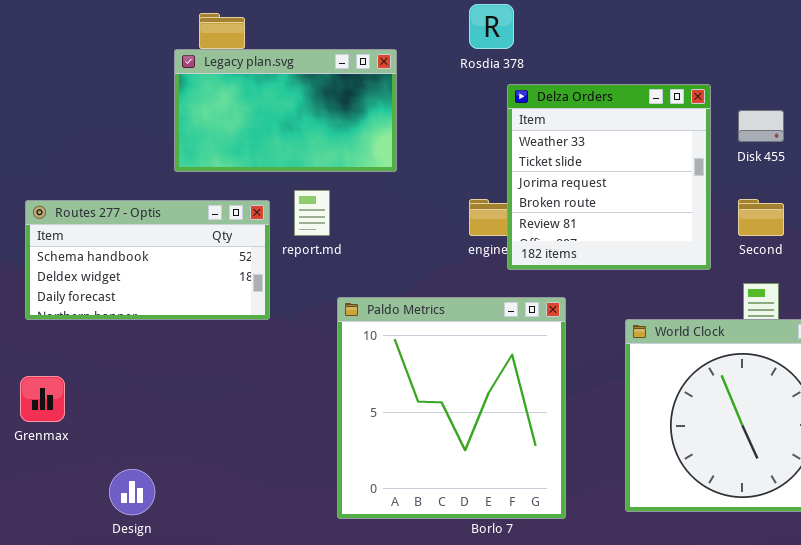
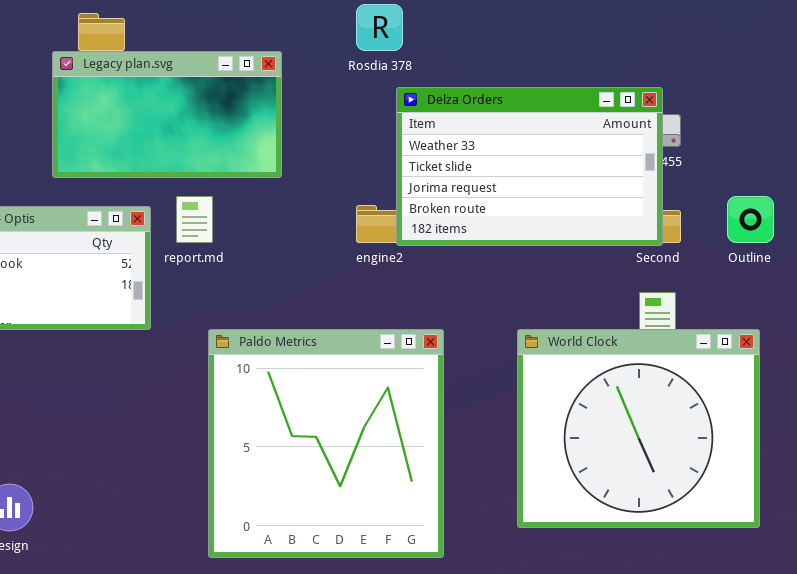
Delza Orders: [507,84,711,270] -> [396,87,663,246], resized
Paldo Metrics: [337,297,566,519] -> [208,329,444,558], moved

